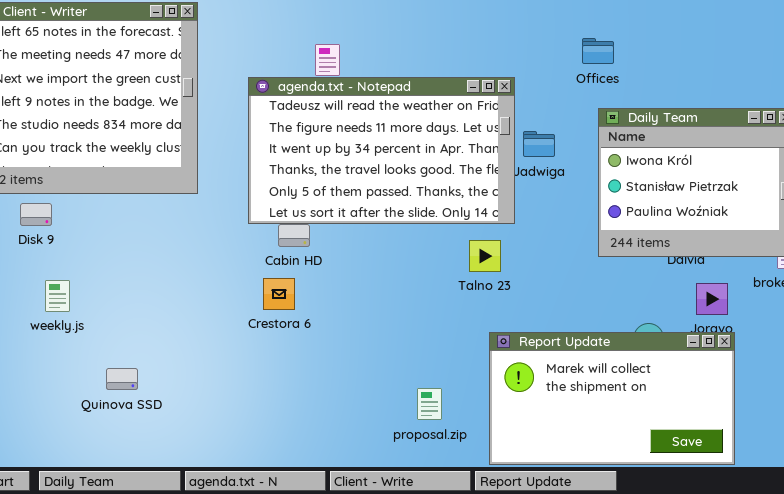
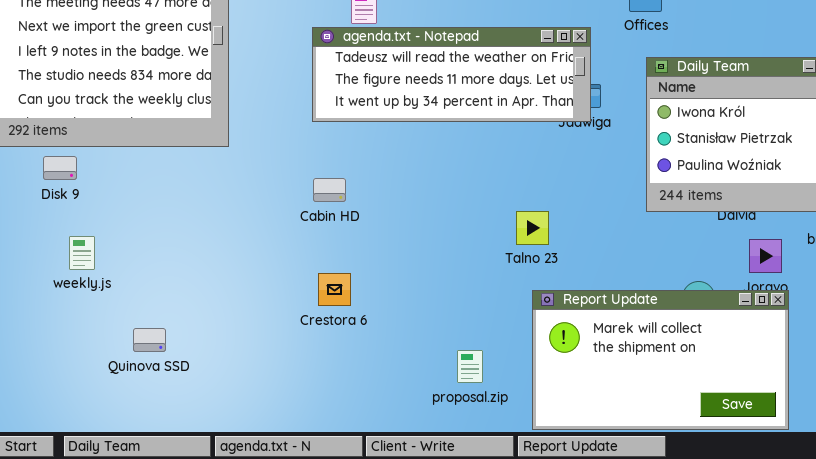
agenda.txt - Notepad: [248,77,515,224] -> [312,27,591,122], moved, resized
Talno 23: [469,240,501,272] -> [516,211,549,245], moved
Crestora 6: [263,278,295,310] -> [318,273,351,306], moved

